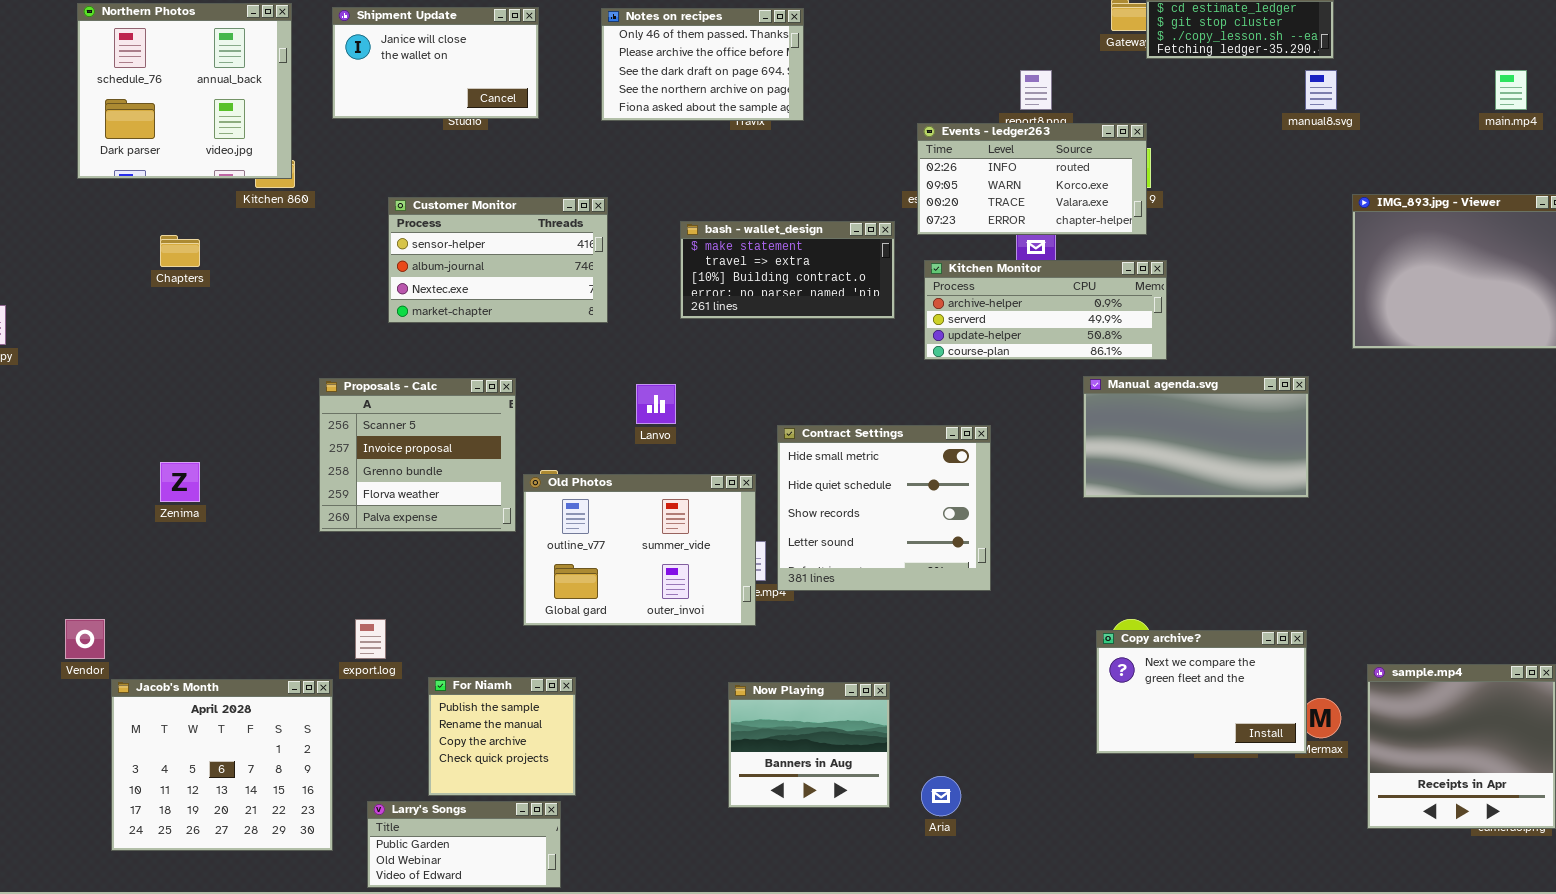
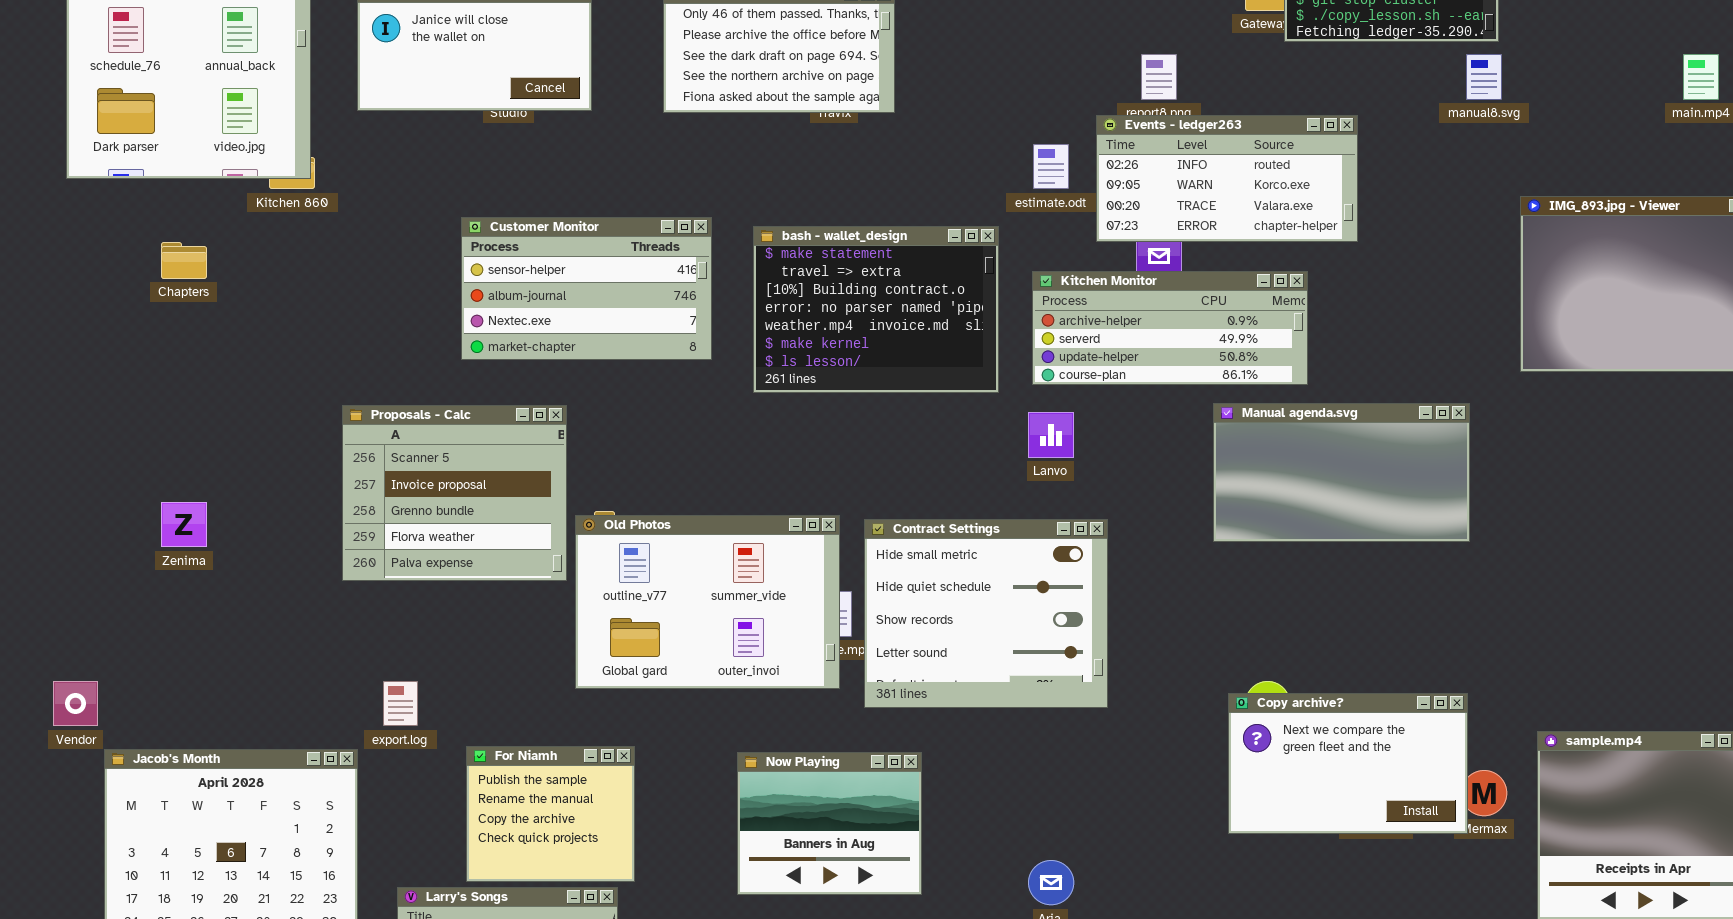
Events - ledger263: [917,123,1147,235] -> [1096,115,1358,242], moved
Customer Monitor: [388,197,608,323] -> [461,217,712,360], moved
bash - wallet_design: [680,221,895,319] -> [753,226,999,393], resized
Lanvo: [636,384,676,424] -> [1028,412,1074,458], moved
Contract Settings: [777,425,991,591] -> [864,519,1108,708], moved
Now Playing: [728,682,890,808] -> [737,752,922,895], moved

